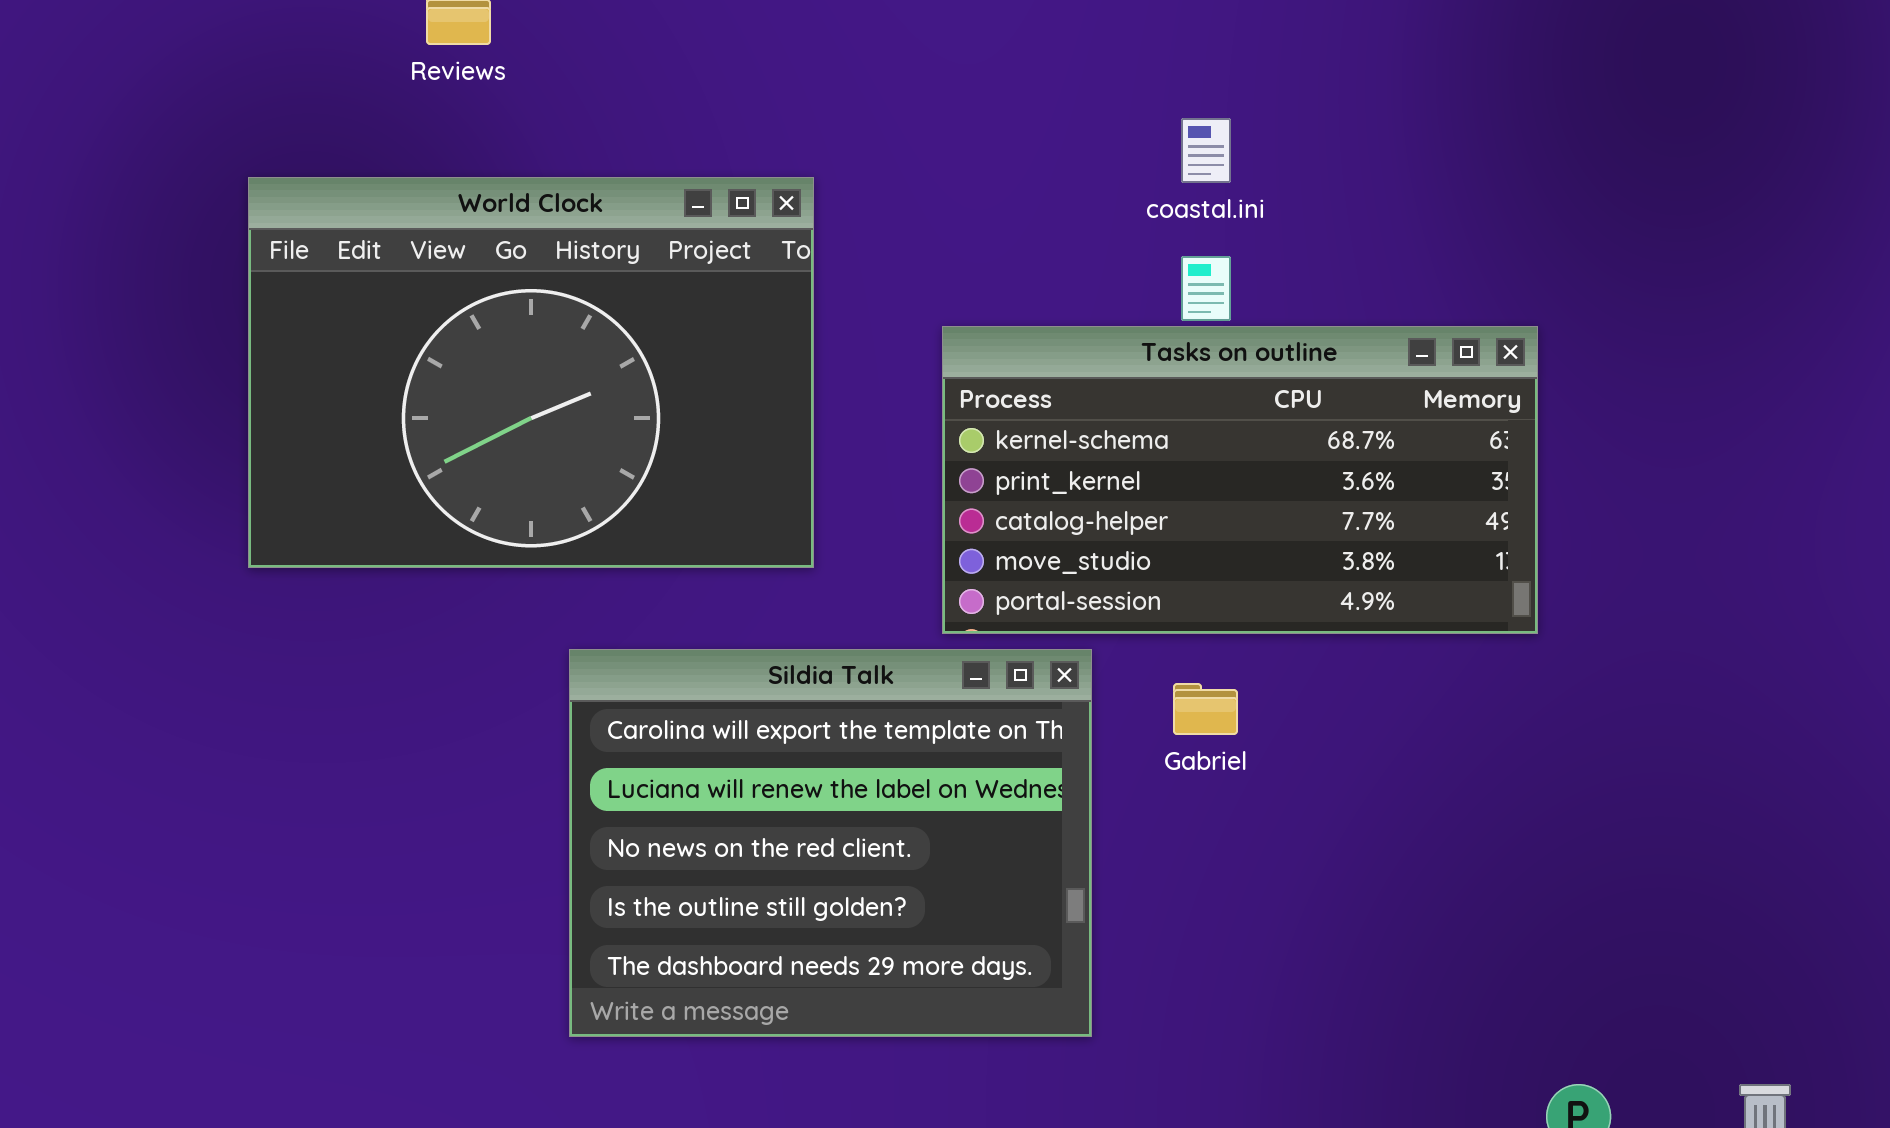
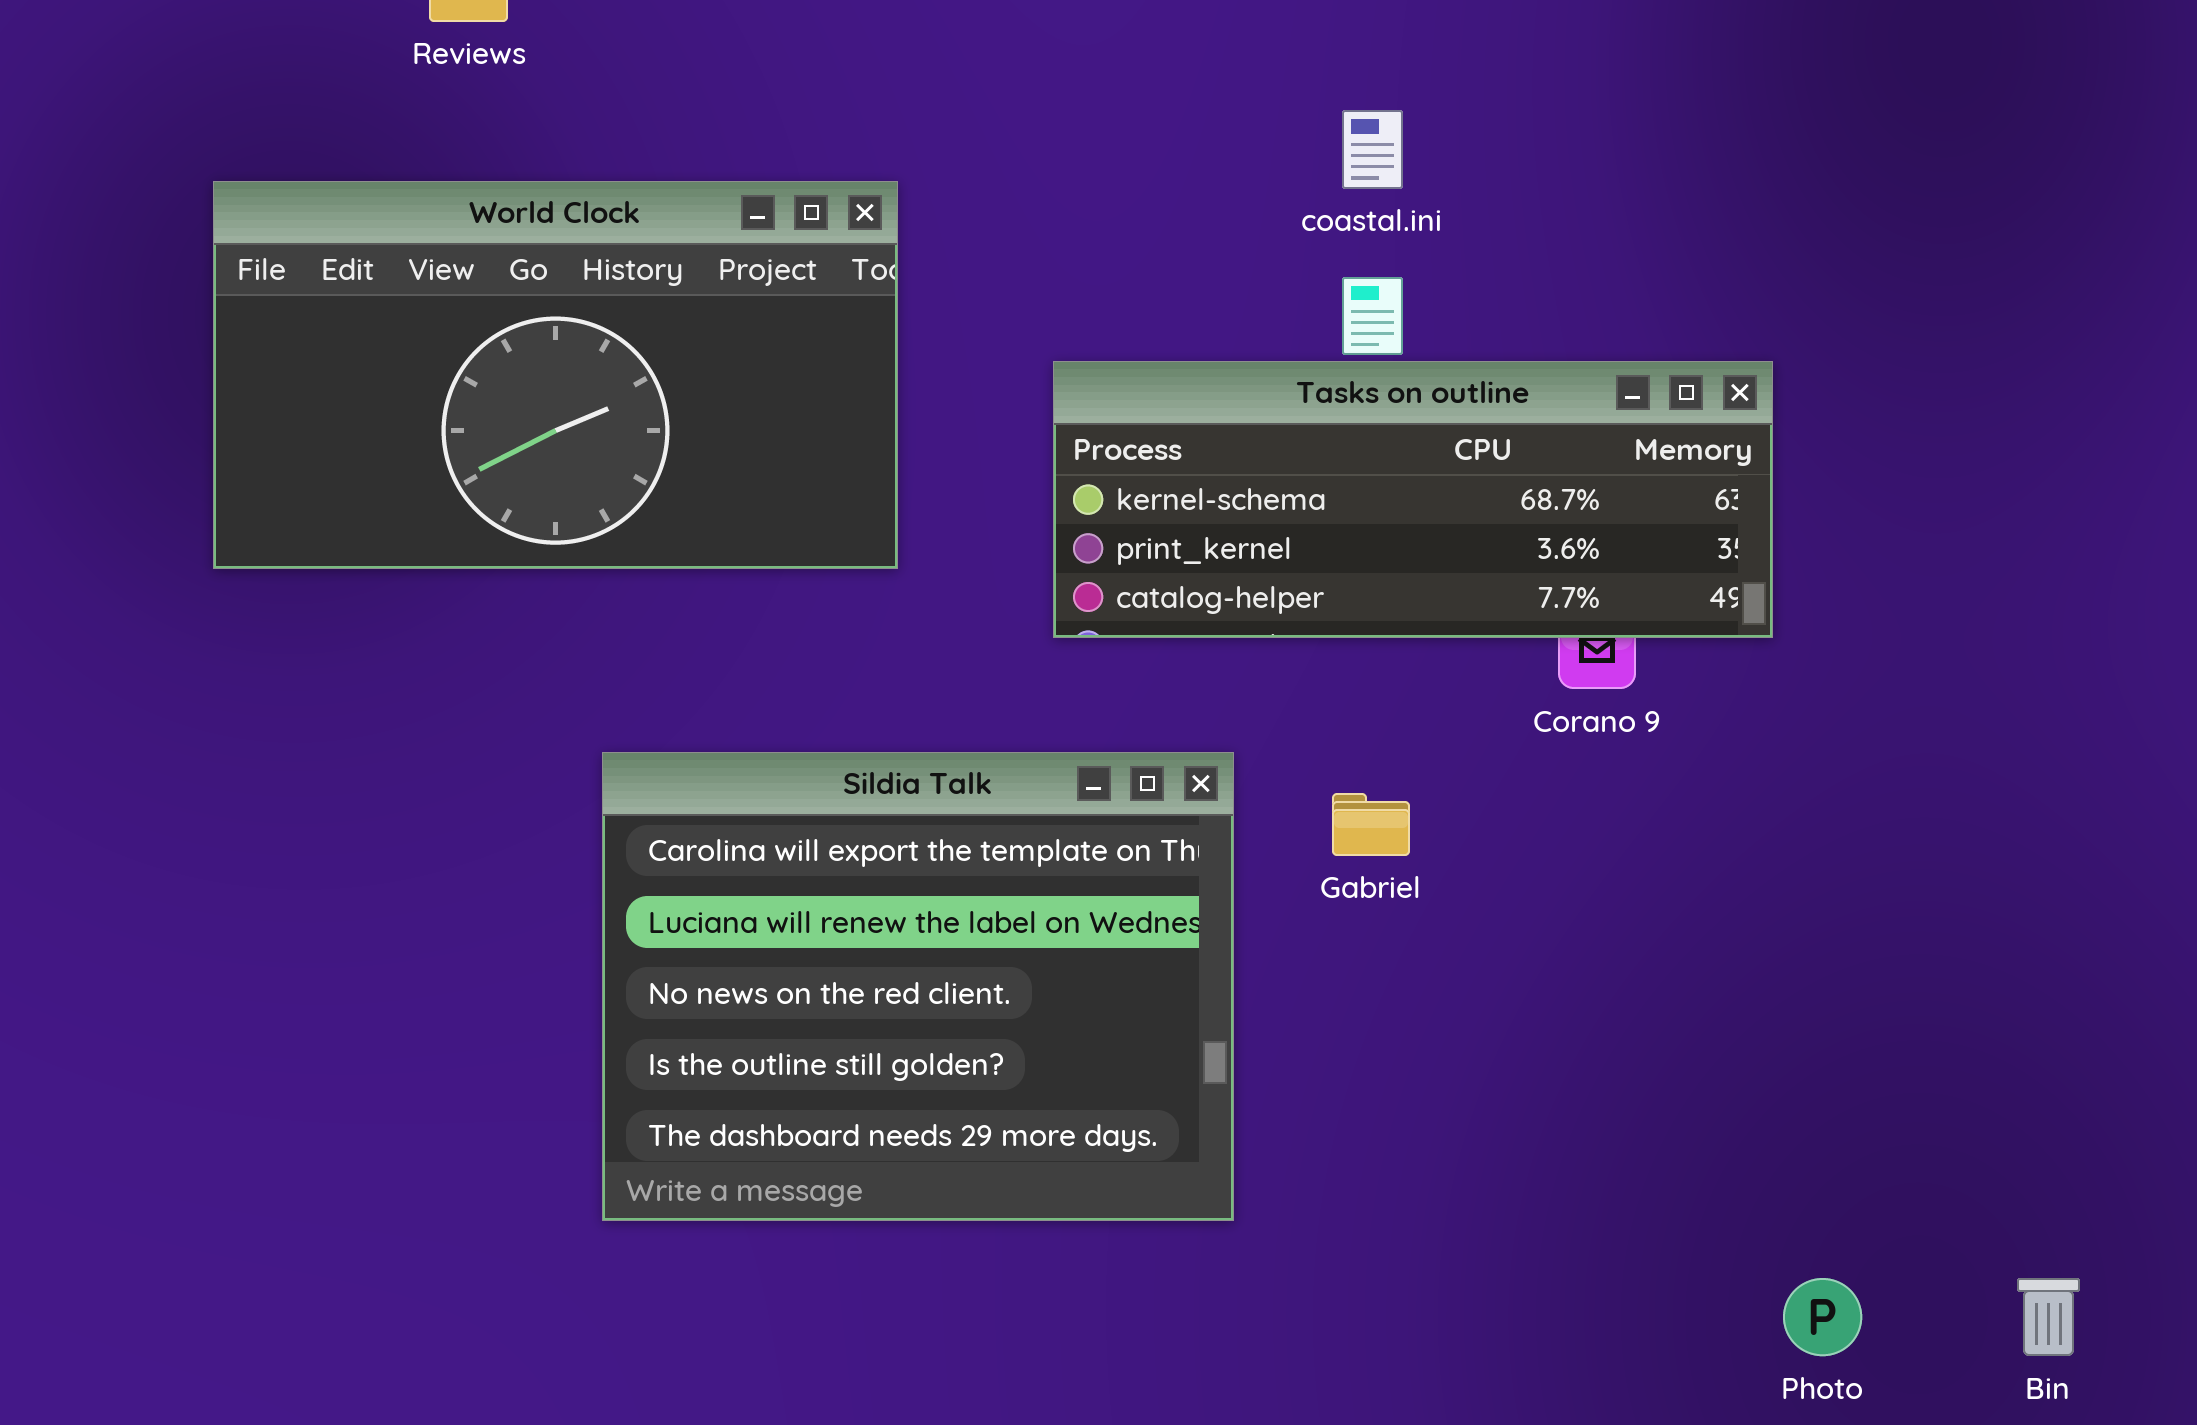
World Clock: [248,177,814,568] -> [213,181,898,569], resized
Tasks on outline: [942,326,1538,634] -> [1053,361,1773,638], resized

